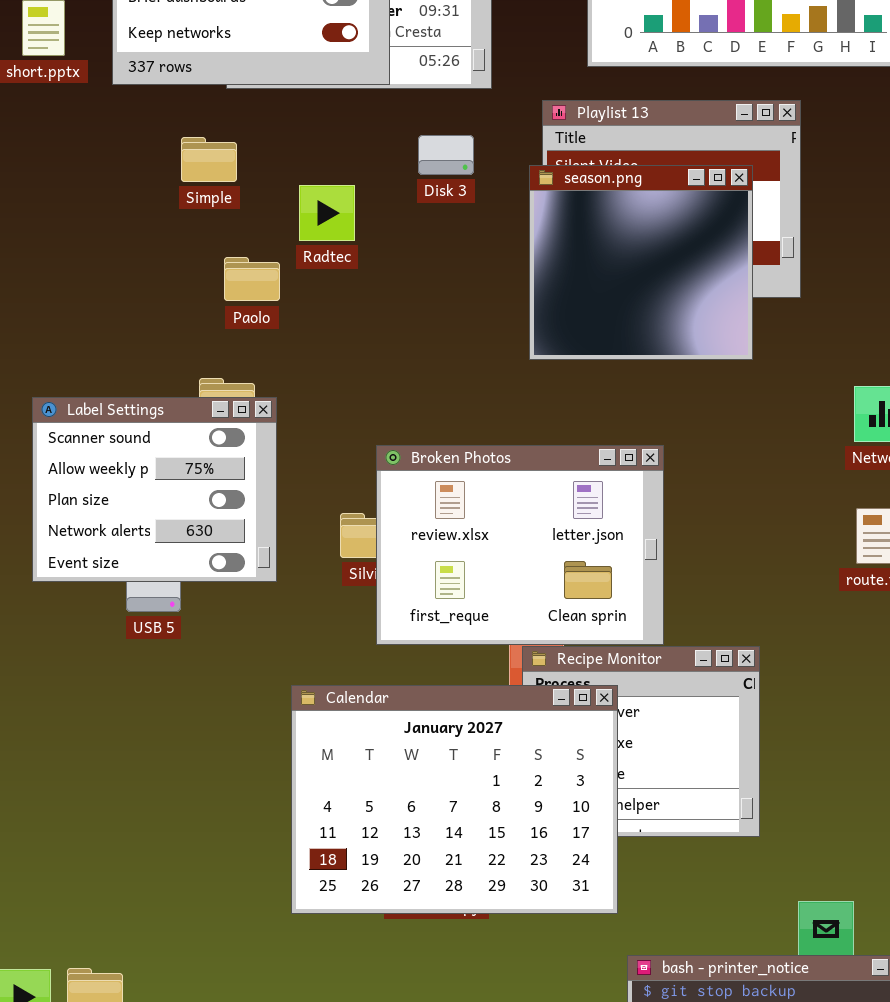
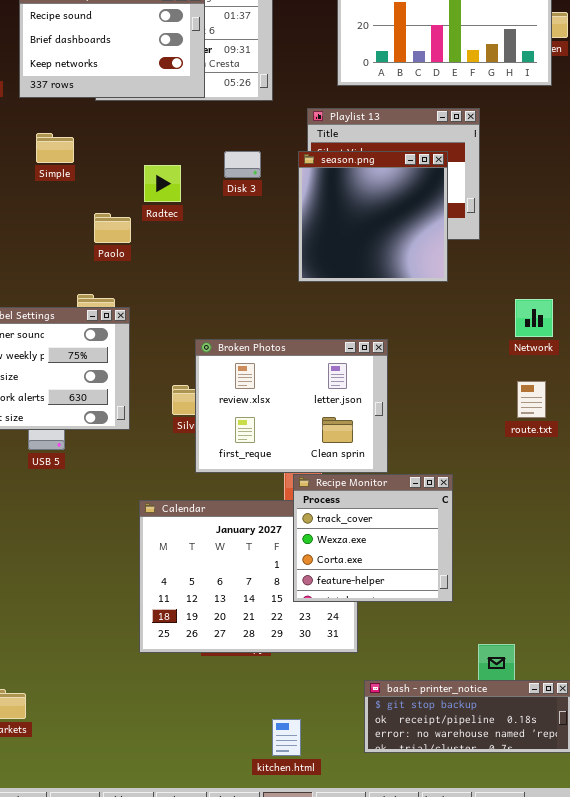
Disk 3: [418,135,474,175] -> [224,151,261,178], moved
Simple: [181,137,237,182] -> [36,133,74,163], moved
Recipe Monitor: [522,646,760,837] -> [293,474,453,602], raised

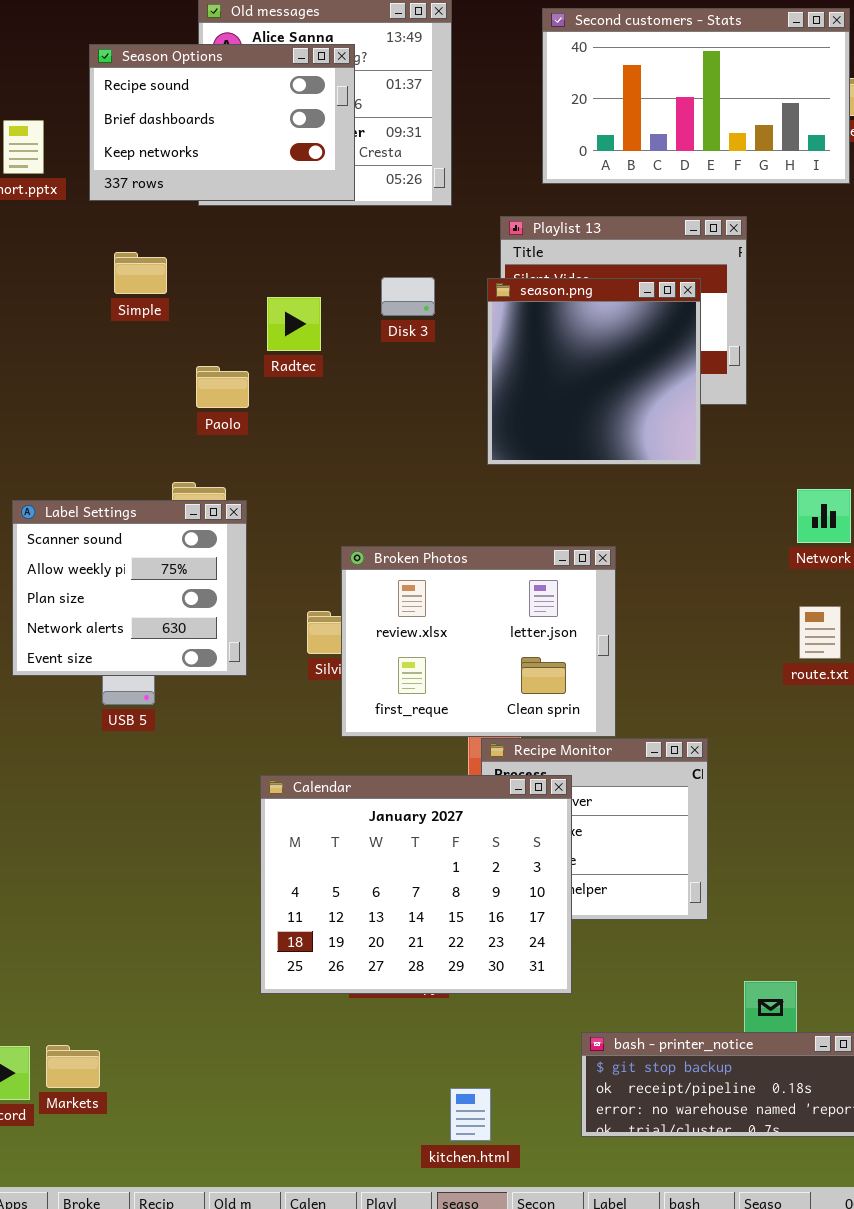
Calendar: [139,500,358,653] -> [260,775,572,994], raised

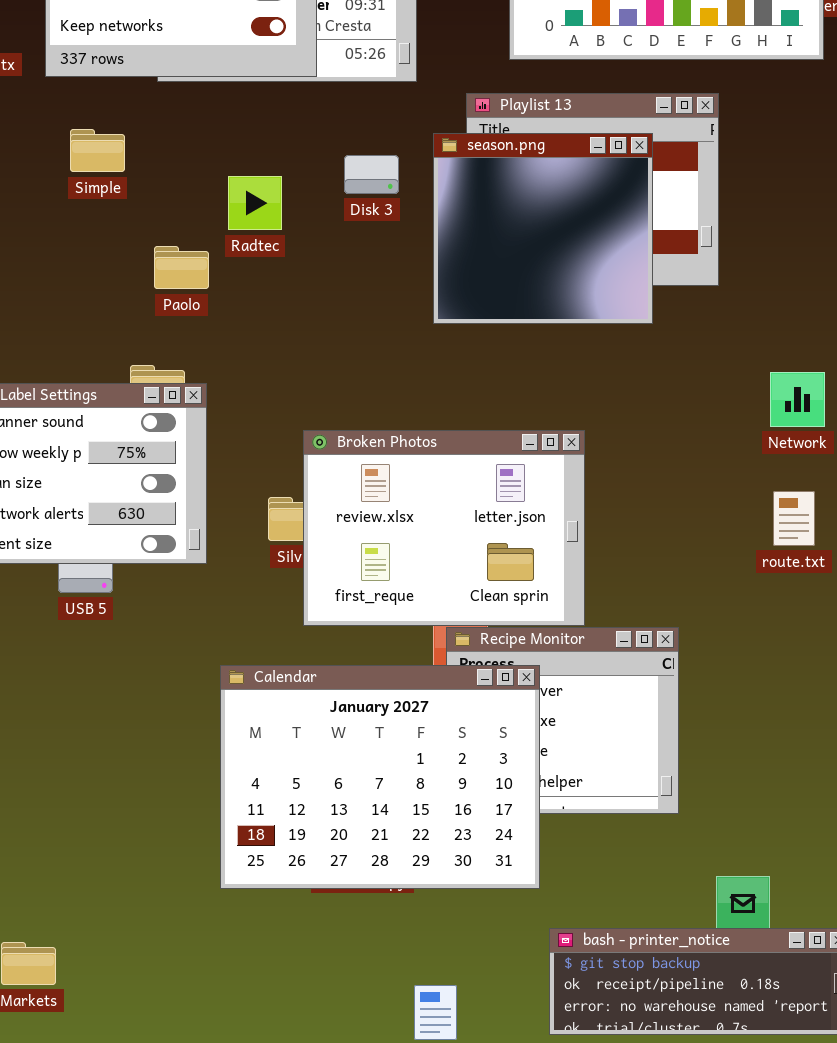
season.png: [487,278,701,465] -> [433,133,653,324], moved

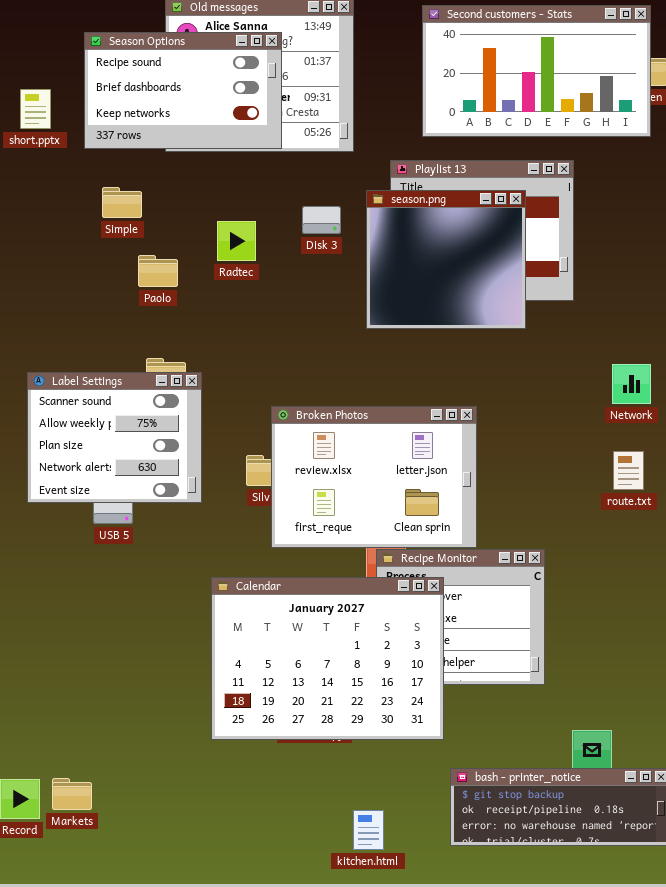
Paolo: [154,246,209,289] -> [138,255,178,287], moved

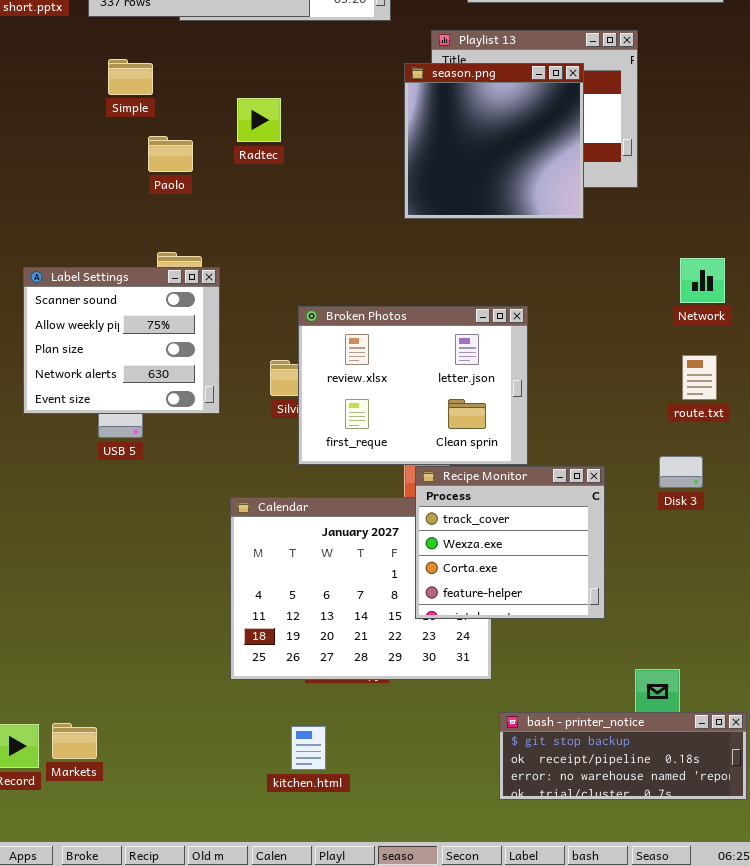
Disk 3: [302,206,341,234] -> [659,456,703,488], moved
Recipe Monitor: [376,549,545,685] -> [415,466,605,619], raised
kitchen.html: [353,810,384,850] -> [291,726,326,770], moved

